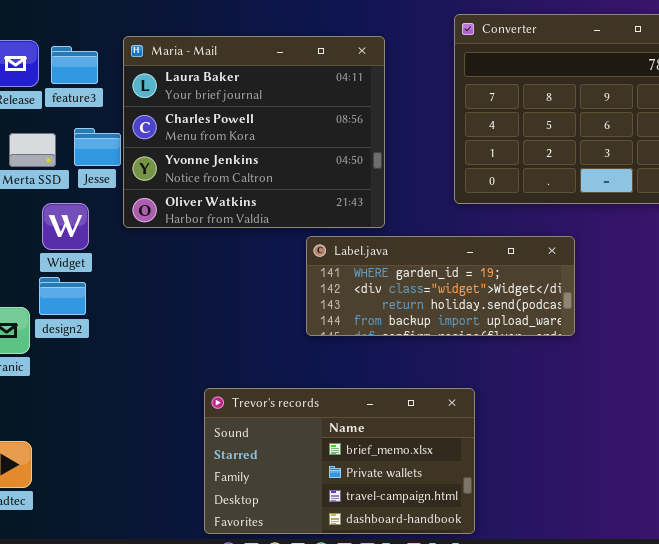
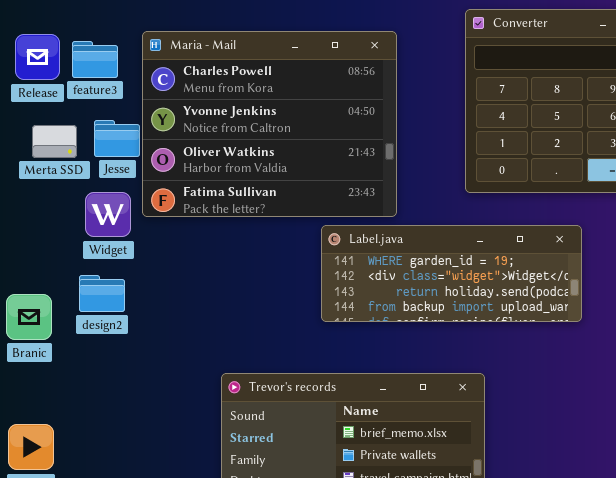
Maria - Mail: [123,36,385,228] -> [142,31,397,217], scrolled down 1 row
Widget: [42,203,89,250] -> [85,192,131,237], moved
design2: [39,277,86,315] -> [79,275,125,312], moved

